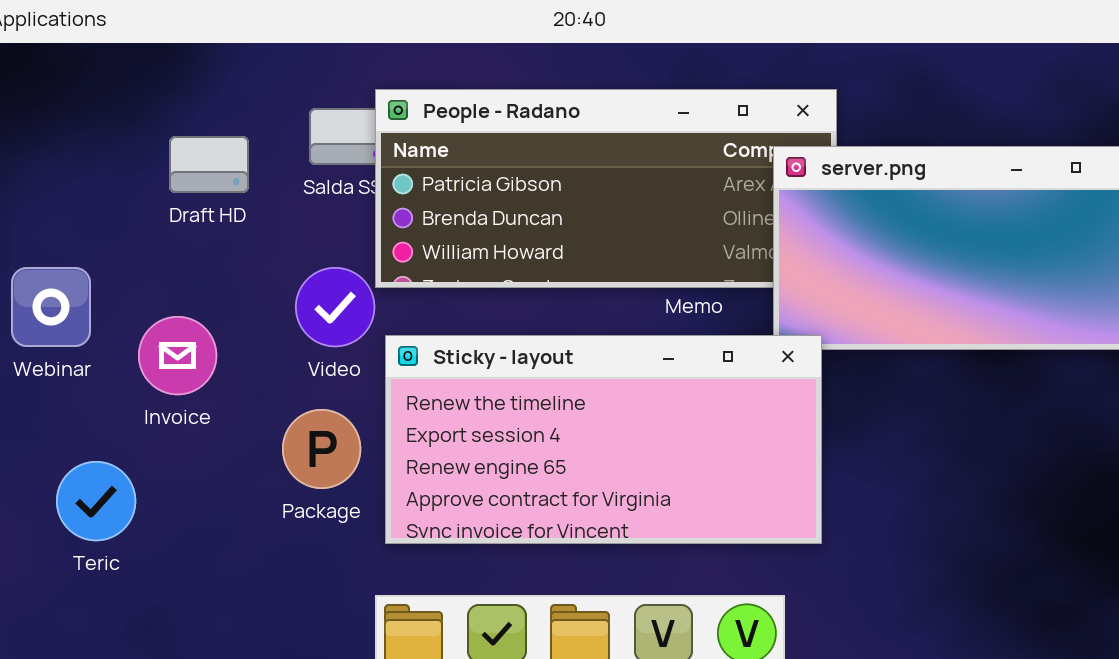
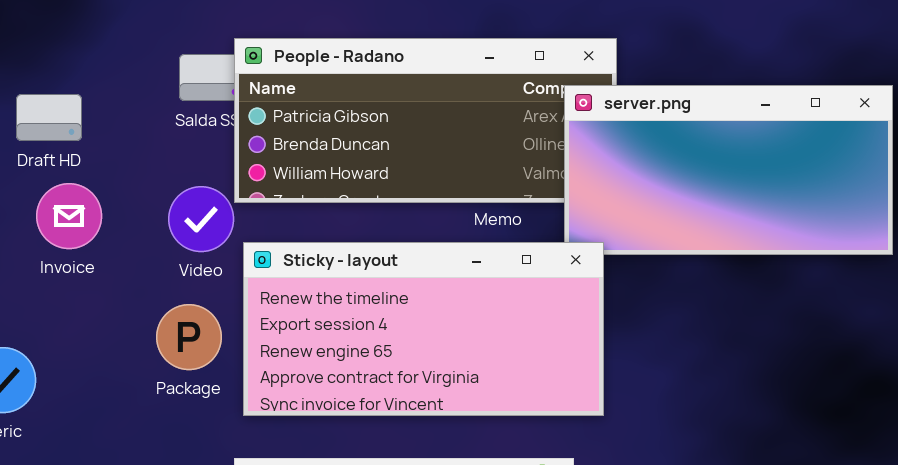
Draft HD: [169,136,249,193] -> [16,94,82,141], moved
Invoice: [138,316,217,395] -> [36,183,102,249], moved

